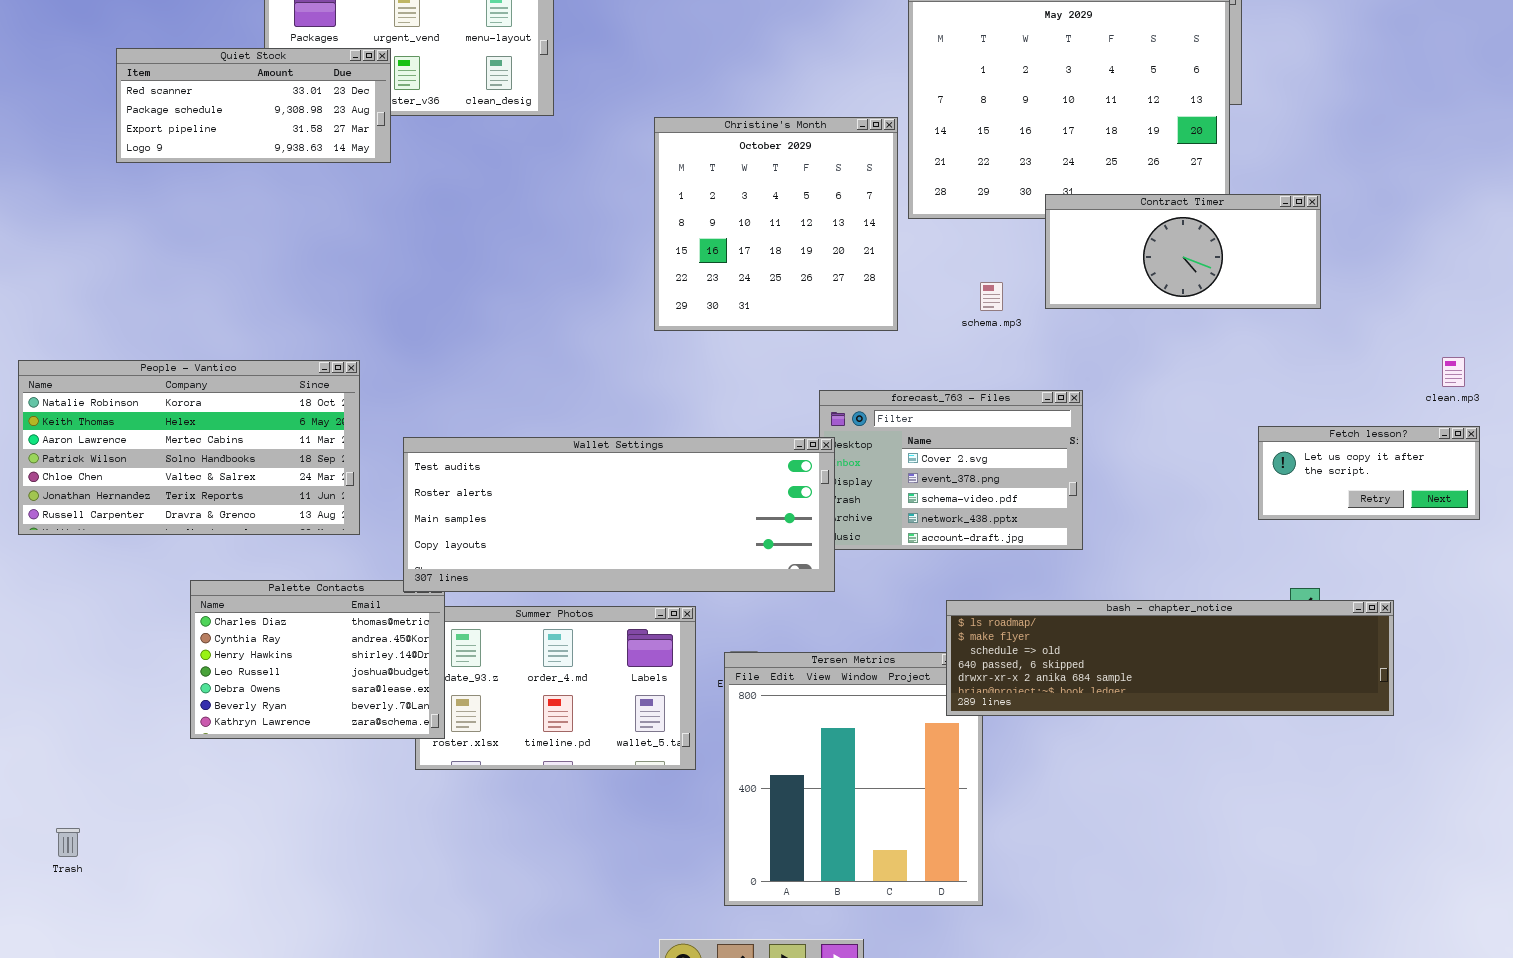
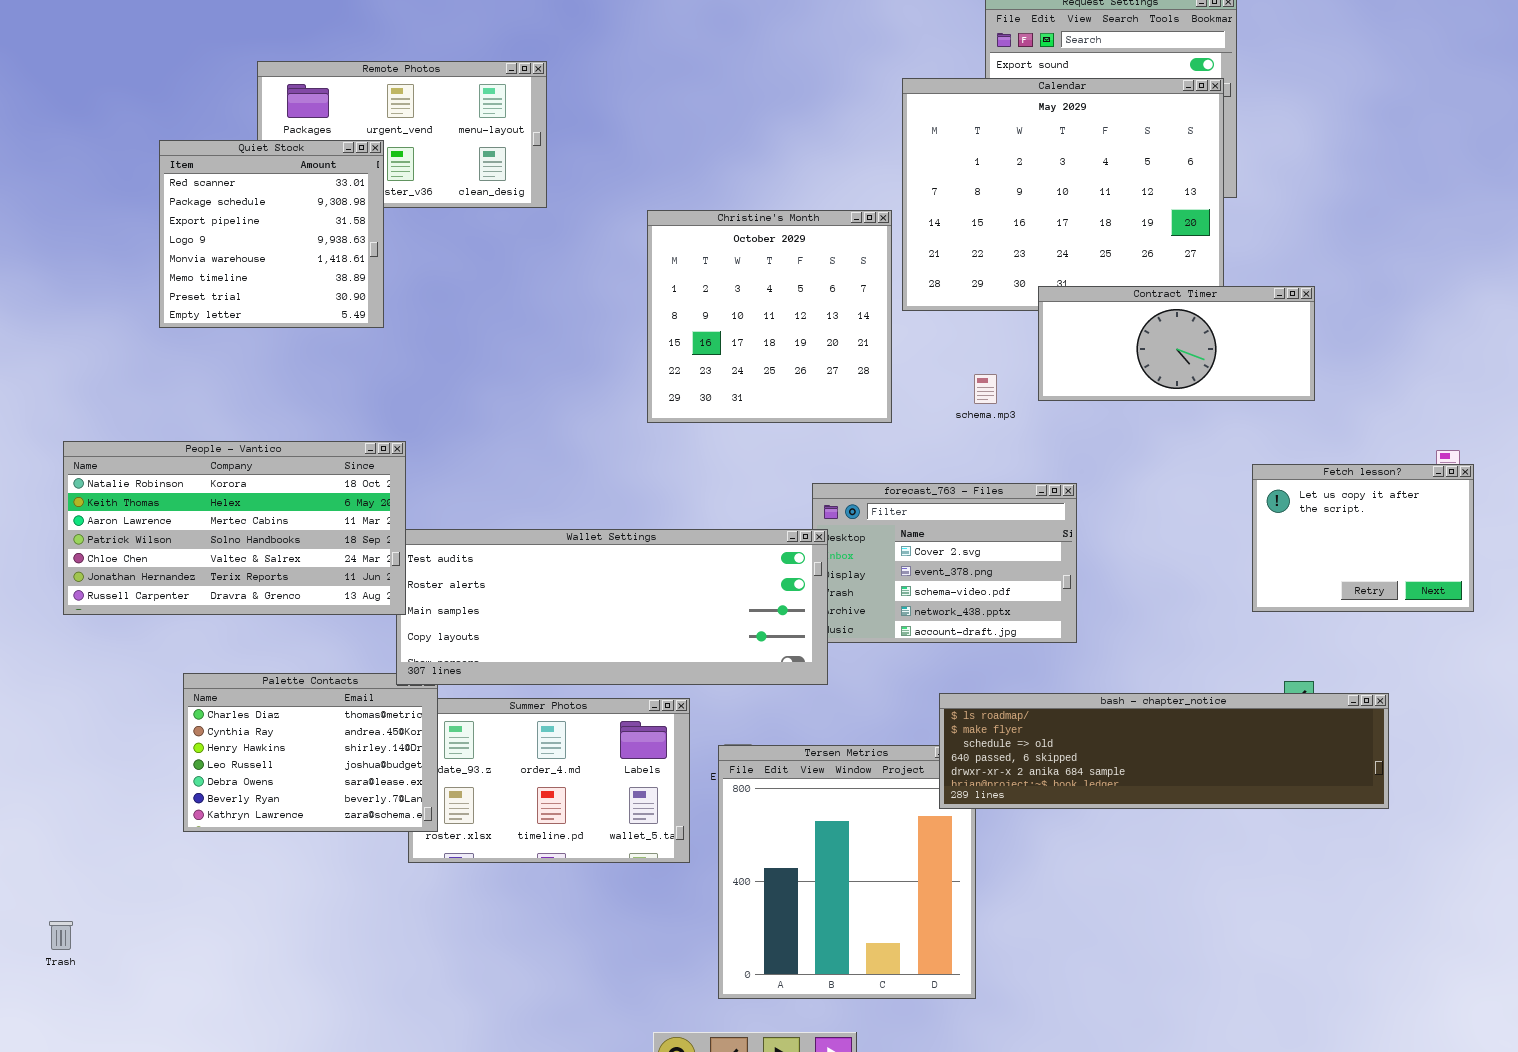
Quiet Stock: [116,48,391,163] -> [159,140,384,328], resized
People - Vantico: [18,360,360,535] -> [63,441,406,615], moved
Fetch lesson?: [1258,426,1480,520] -> [1252,464,1474,612], resized

